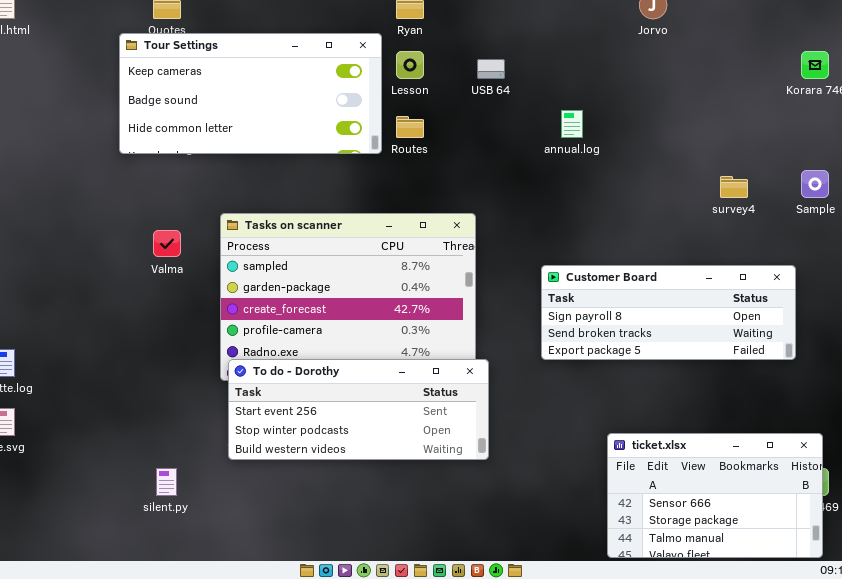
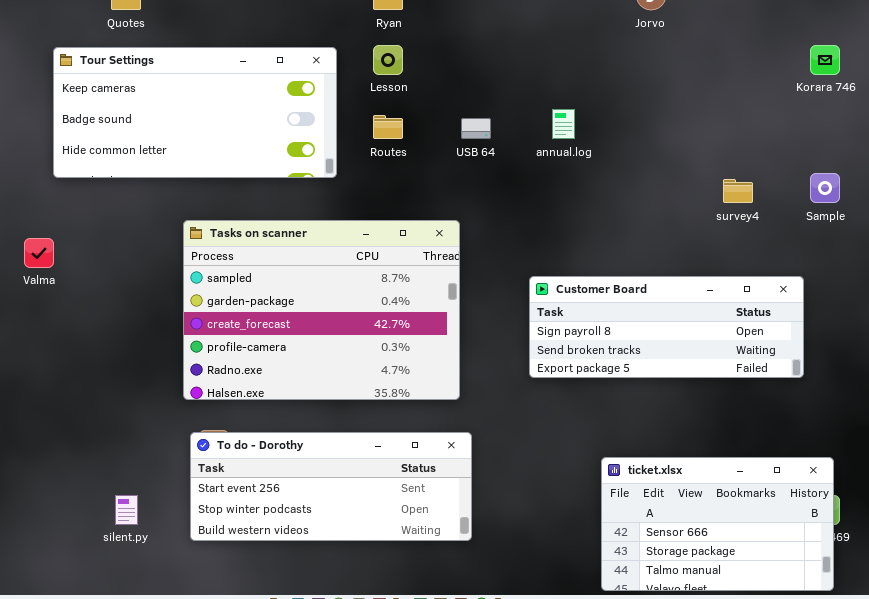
Tour Settings: [119,33,382,154] -> [53,47,337,178], moved
USB 64: [477,59,505,79] -> [461,118,491,139], moved
Valma: [153,230,181,257] -> [24,238,54,268], moved
To do - Dorothy: [228,359,489,460] -> [190,432,472,541], moved

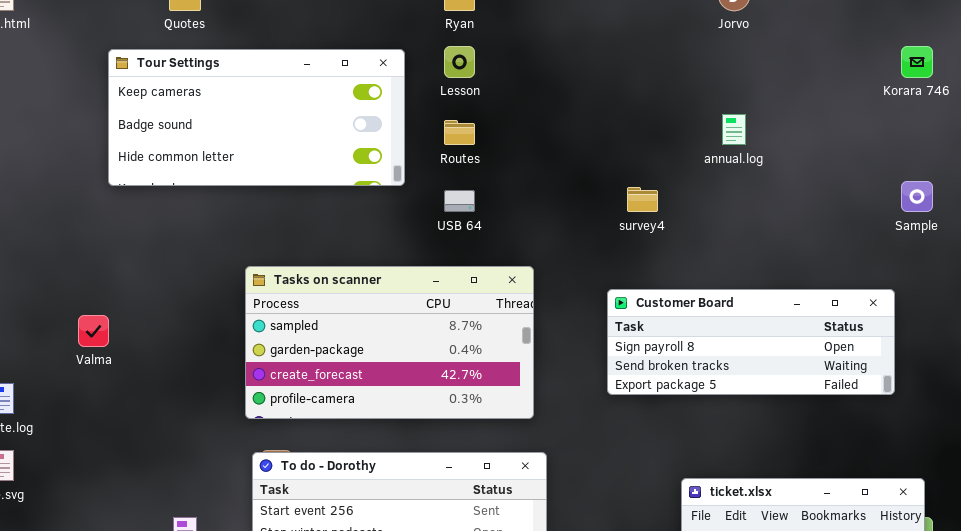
annual.log: [552,109,575,139] -> [722,114,746,145], moved
USB 64: [461,118,491,139] -> [444,190,475,212], moved
survey4: [723,179,753,203] -> [627,187,658,212], moved
Tasks on scanner: [183,220,460,400] -> [245,266,534,419], resized
Valma: [24,238,54,268] -> [78,315,109,347], moved

